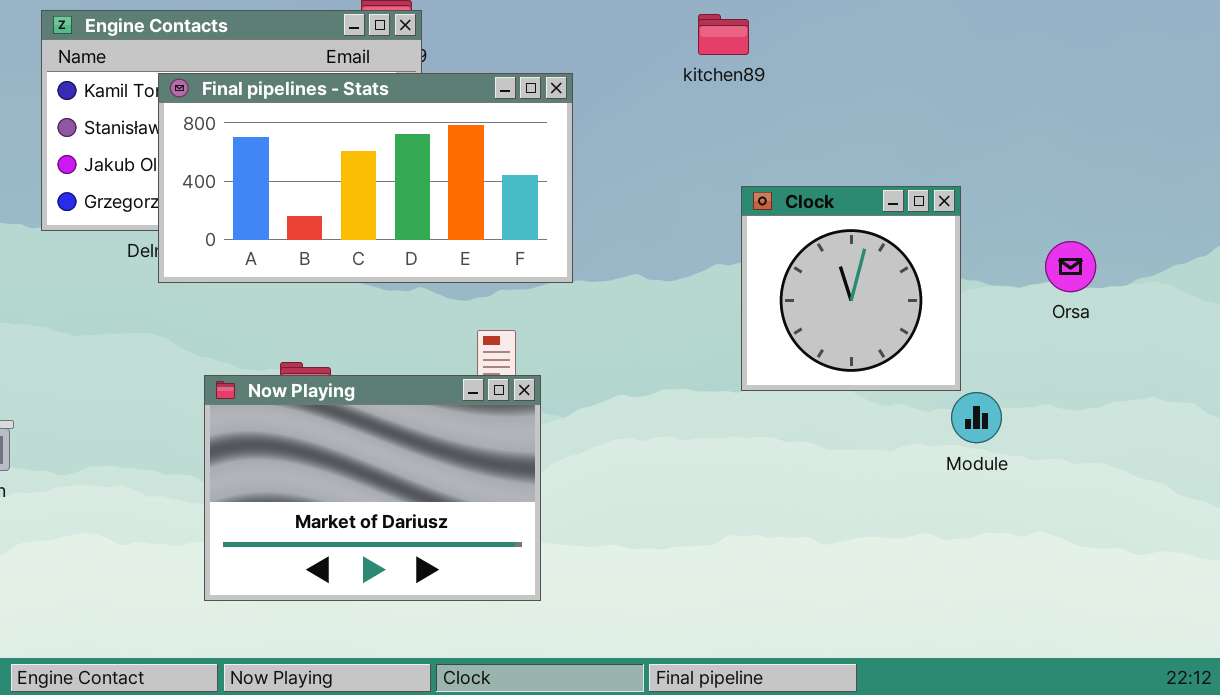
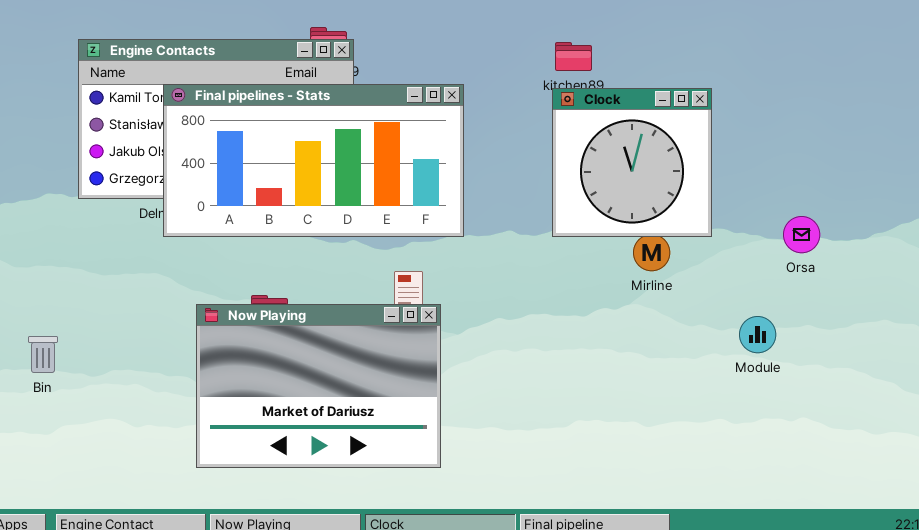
Clock: [741,186,961,391] -> [552,88,712,237], moved
Orsa: [1045,241,1096,292] -> [783,216,820,253], moved

